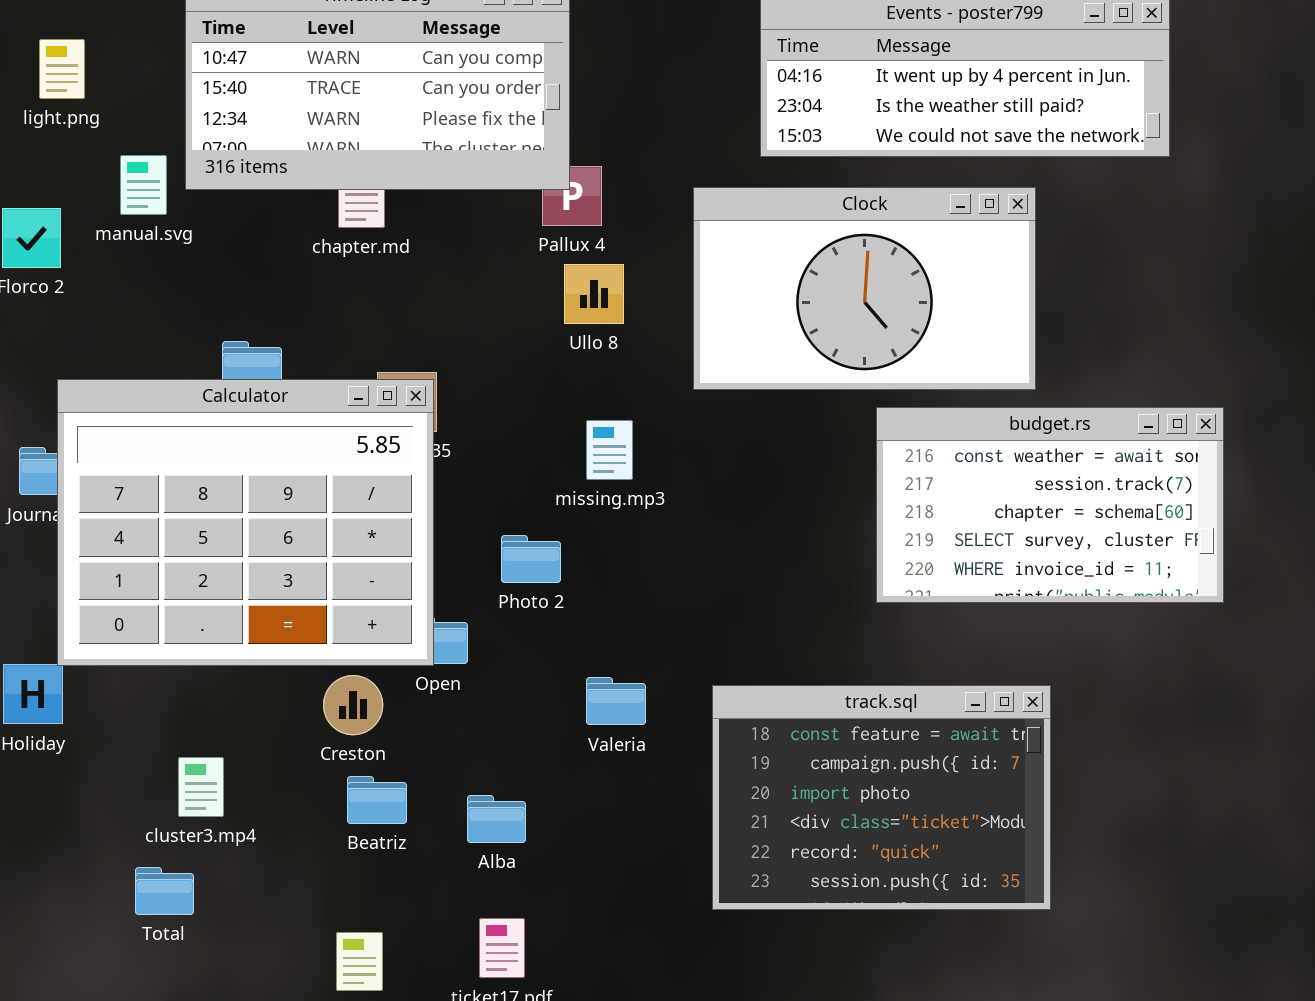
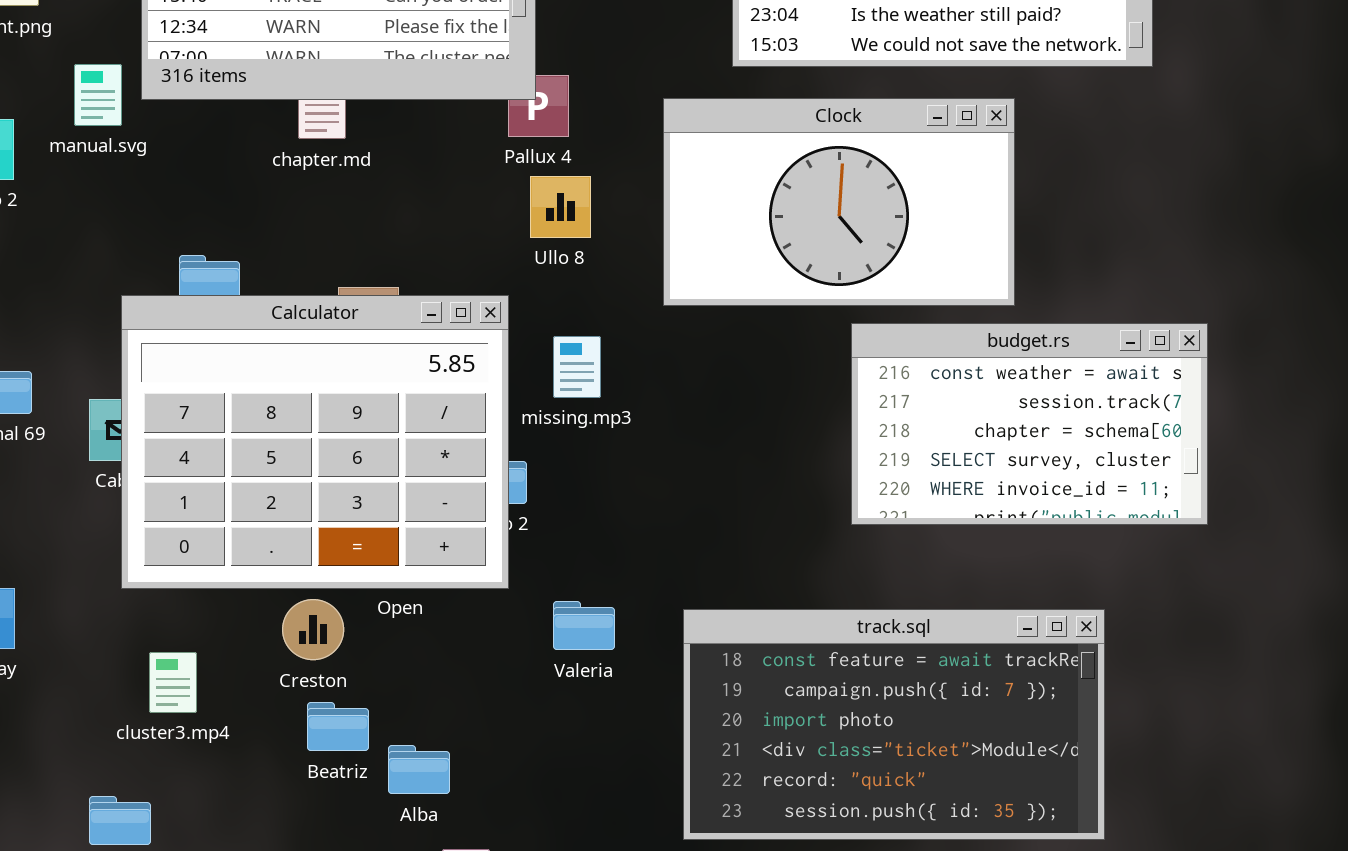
Calculator: [57,379,434,666] -> [121,295,509,589], moved
track.sql: [712,685,1051,910] -> [683,609,1105,840], resized
cluster3.mp4: [178,757,224,817] -> [149,652,197,713], moved
Alba: [467,795,526,843] -> [388,745,450,794], moved

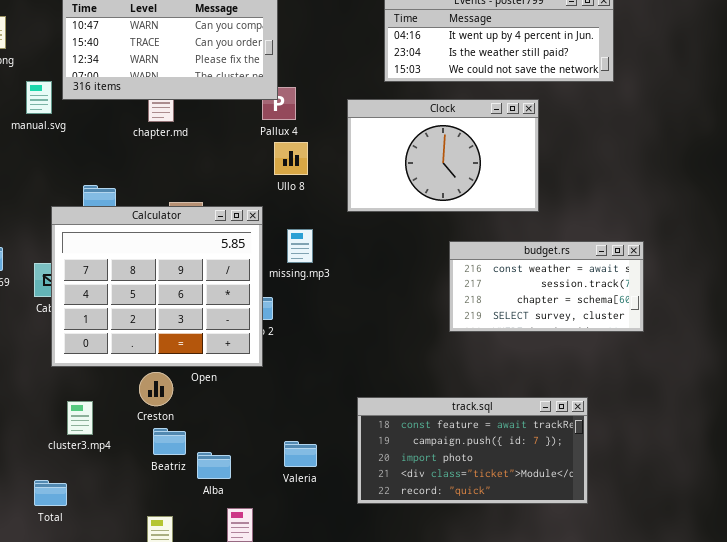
budget.rs: [851,323,1208,525] -> [449,241,644,332], resized
Valeria: [553,601,615,650] -> [284,441,317,467], moved
track.sql: [683,609,1105,840] -> [357,397,588,504], resized

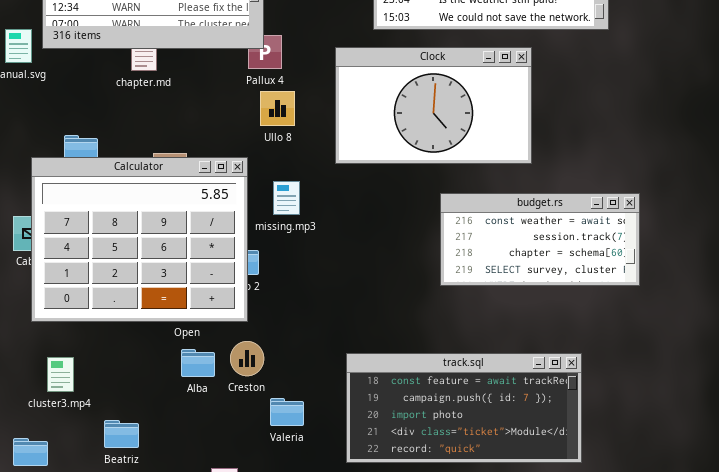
Creston: [139,372,173,406] -> [230,341,264,376], moved
Beatriz: [153,428,186,455] -> [104,420,139,448], moved
Alba: [197,452,231,479] -> [181,349,215,377], moved

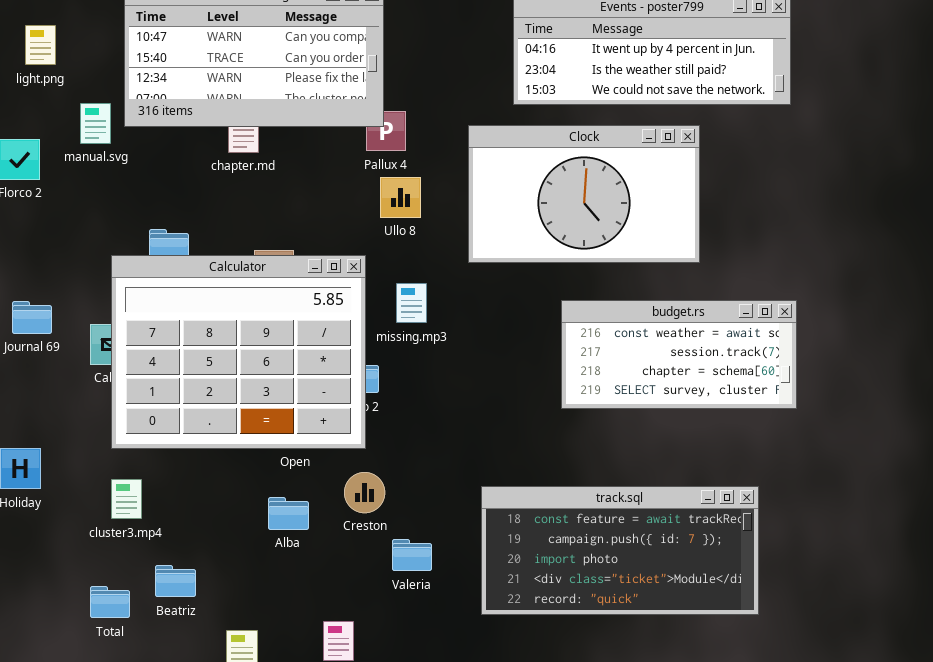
budget.rs: [440,193,640,286] -> [561,300,797,409], moved
Alba: [181,349,215,377] -> [268,497,309,530], moved
cluster3.mp4: [47,357,74,392] -> [111,479,142,519], moved
Beatriz: [104,420,139,448] -> [155,565,196,597], moved

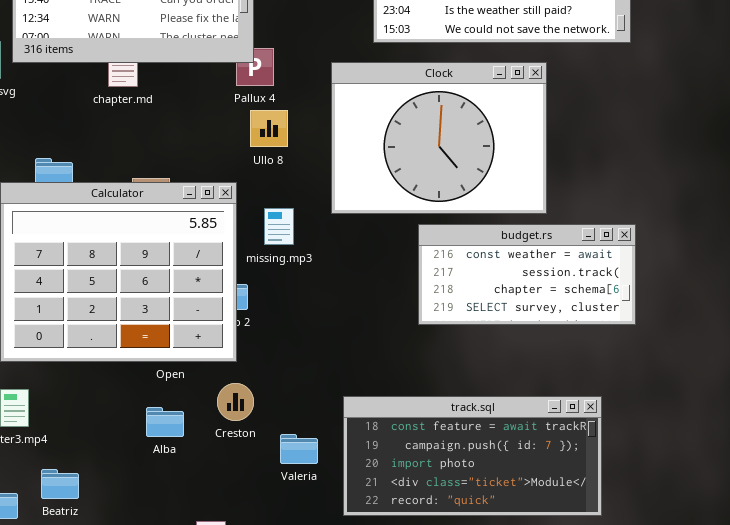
Clock: [468,125,700,263] -> [331,62,547,214], resized
Valeria: [392,539,432,571] -> [280,434,318,464], moved

